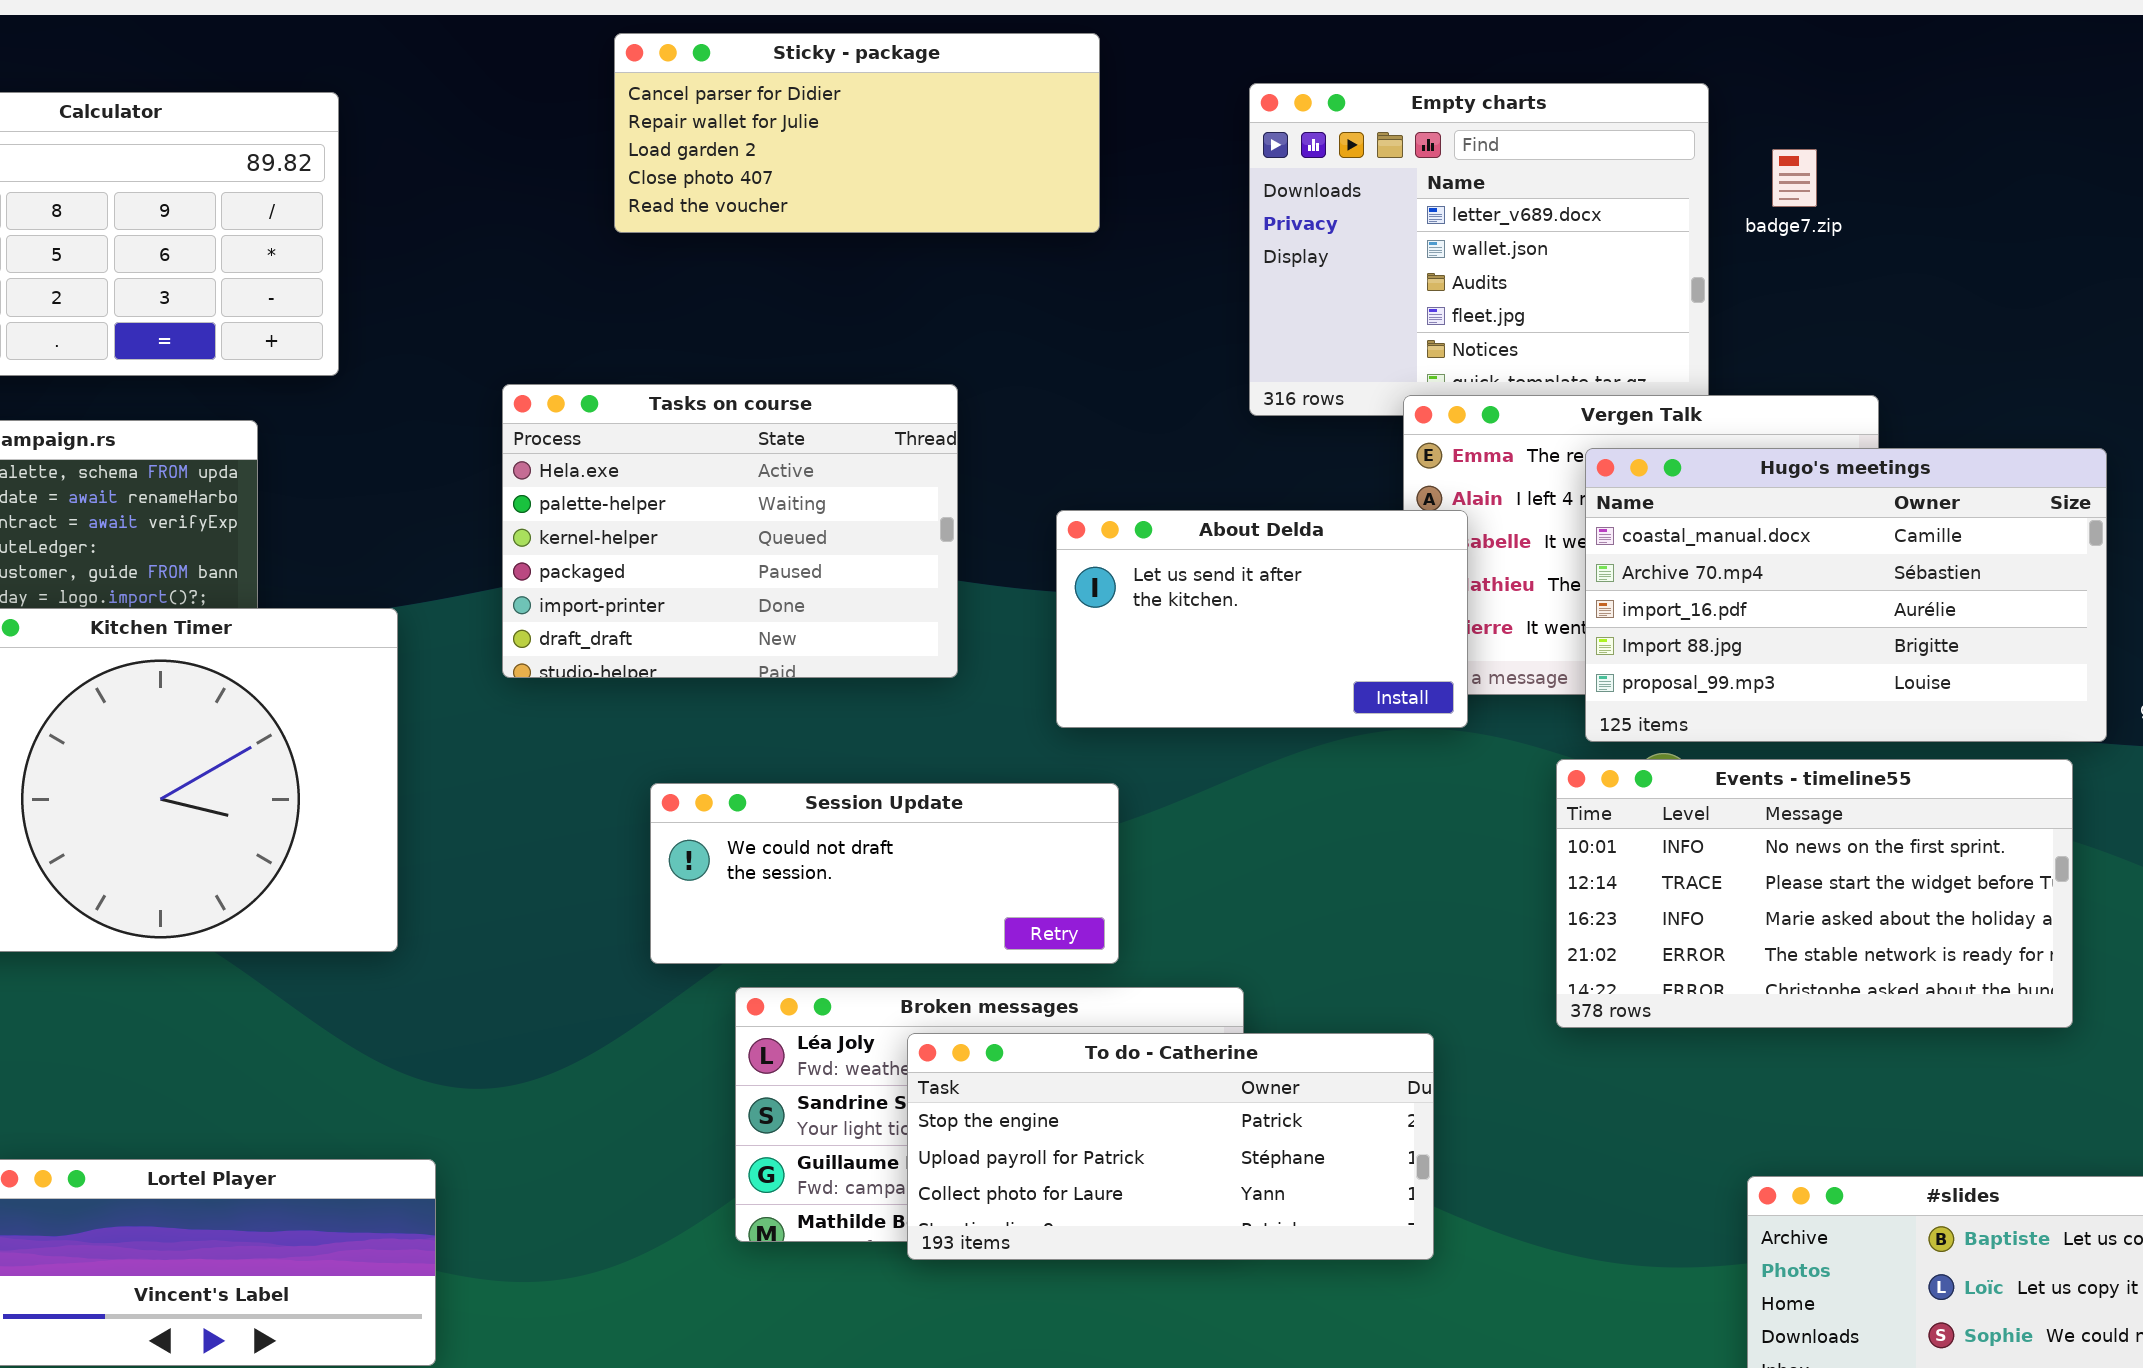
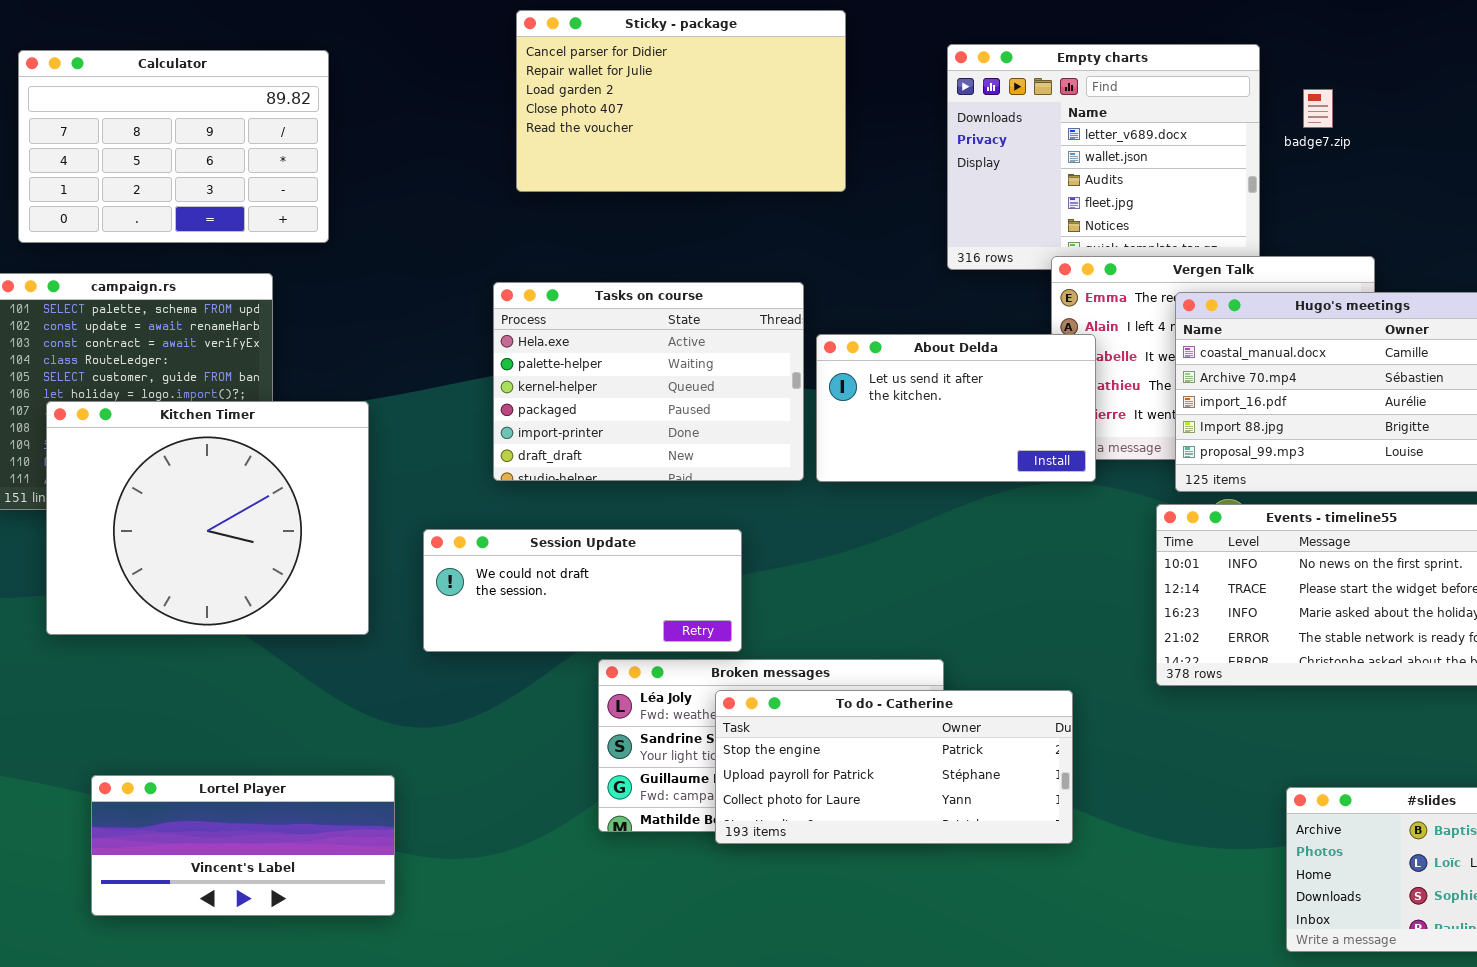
Sticky - package: [614,33,1100,233] -> [516,10,846,192], resized
Tasks on course: [502,384,958,678] -> [493,282,804,481], moved
Session Update: [650,783,1119,964] -> [423,529,742,652], moved

